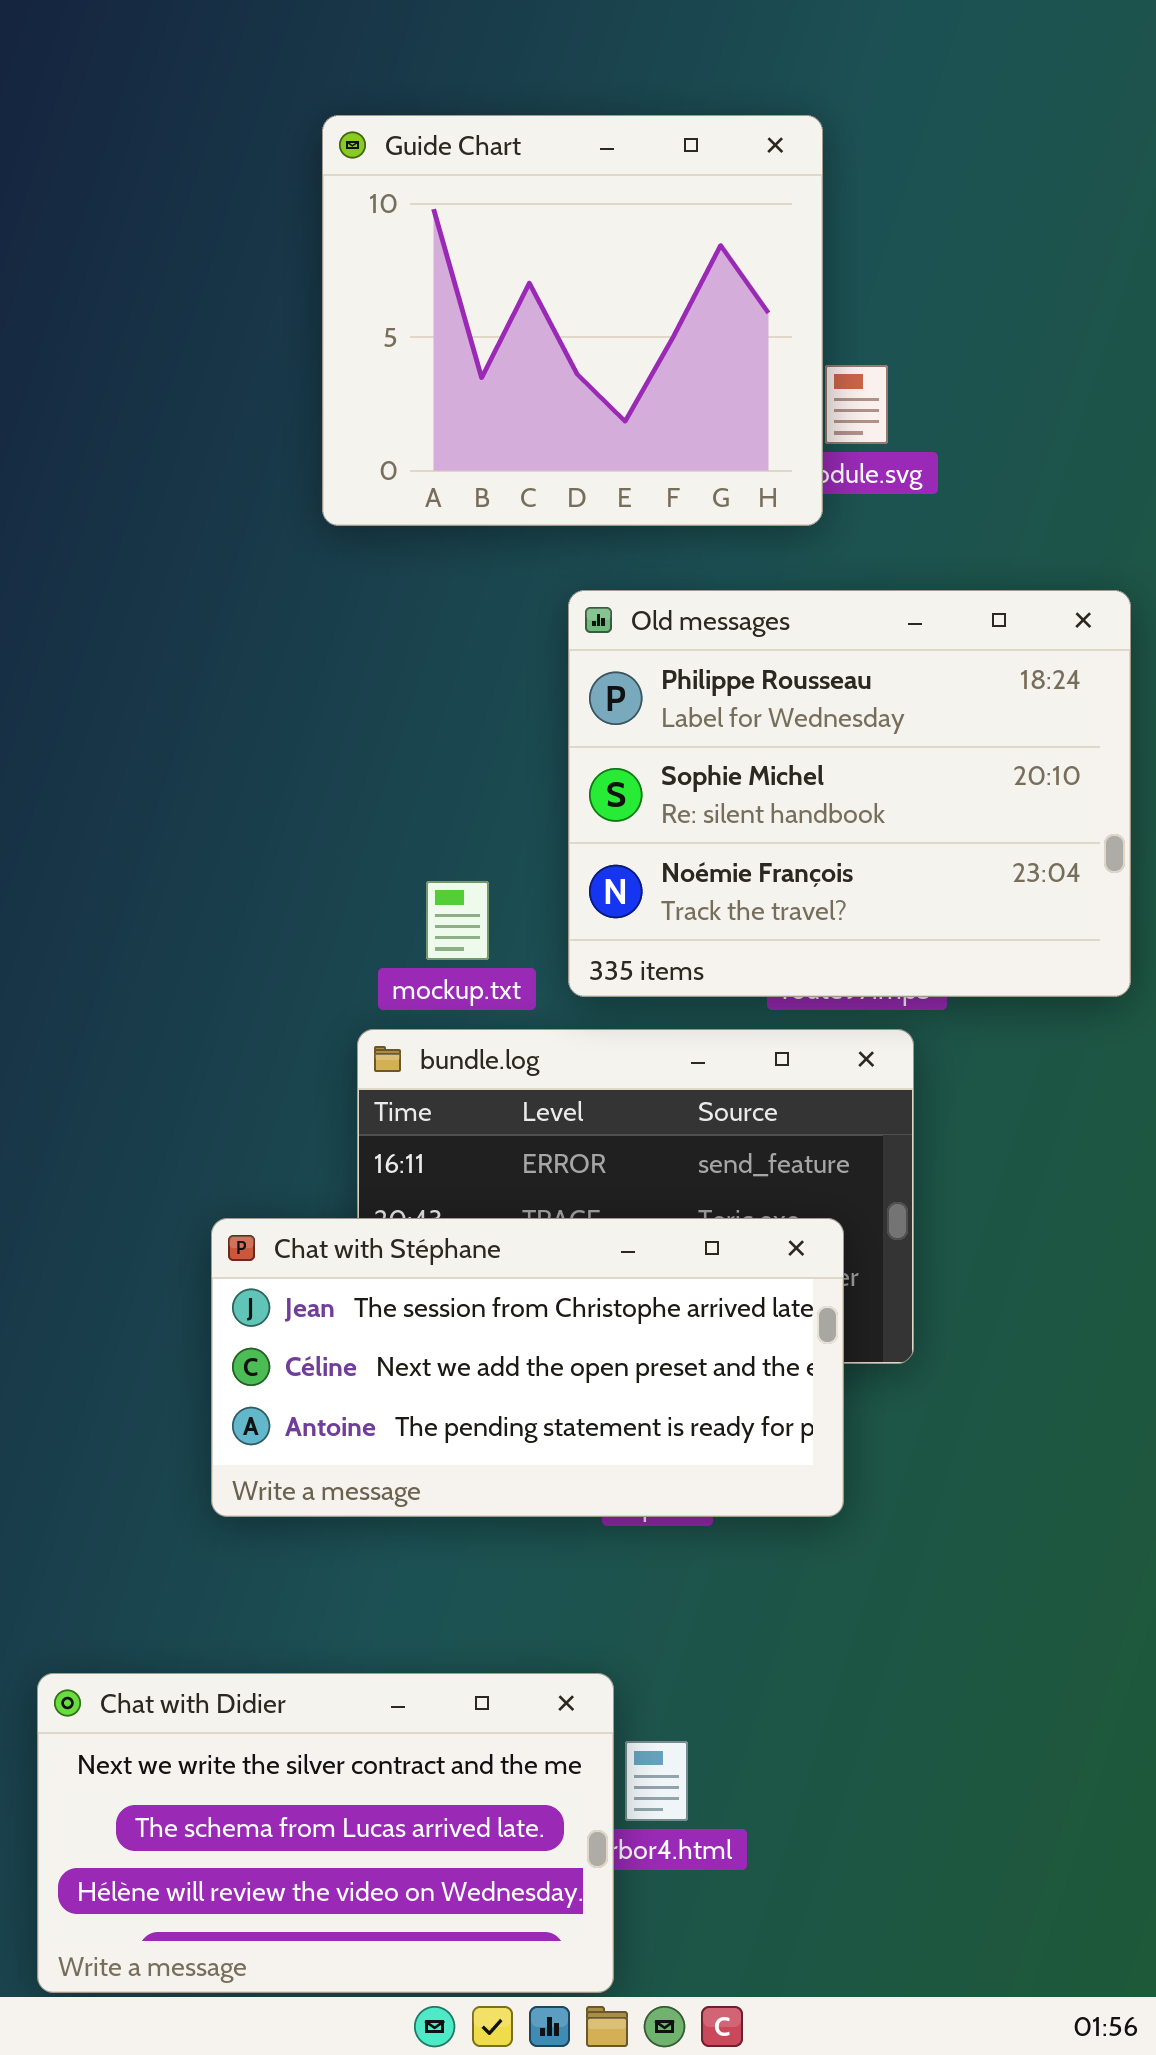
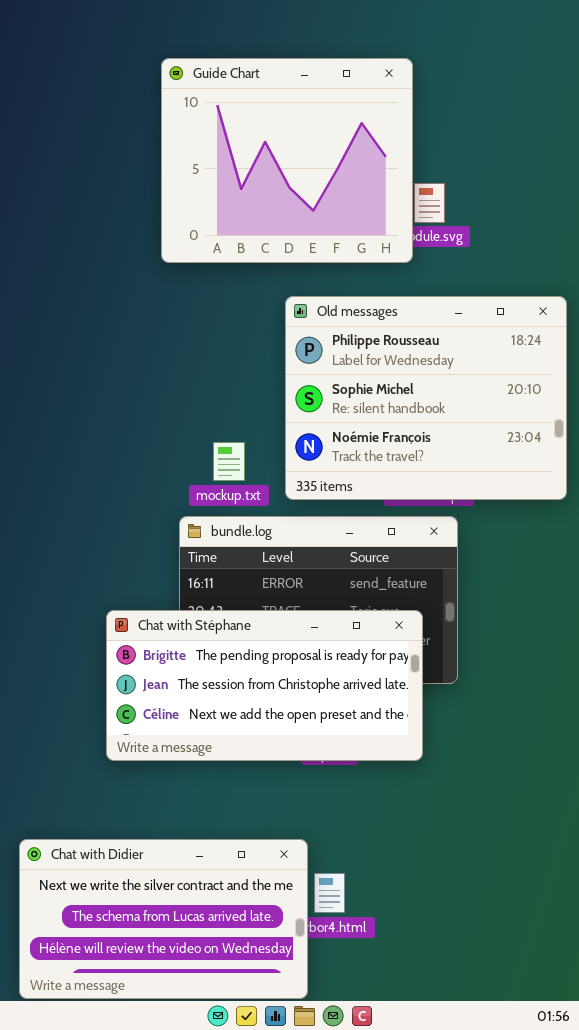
Chat with Stéphane: [211,1218,844,1517] -> [106,610,423,761], scrolled up 1 row

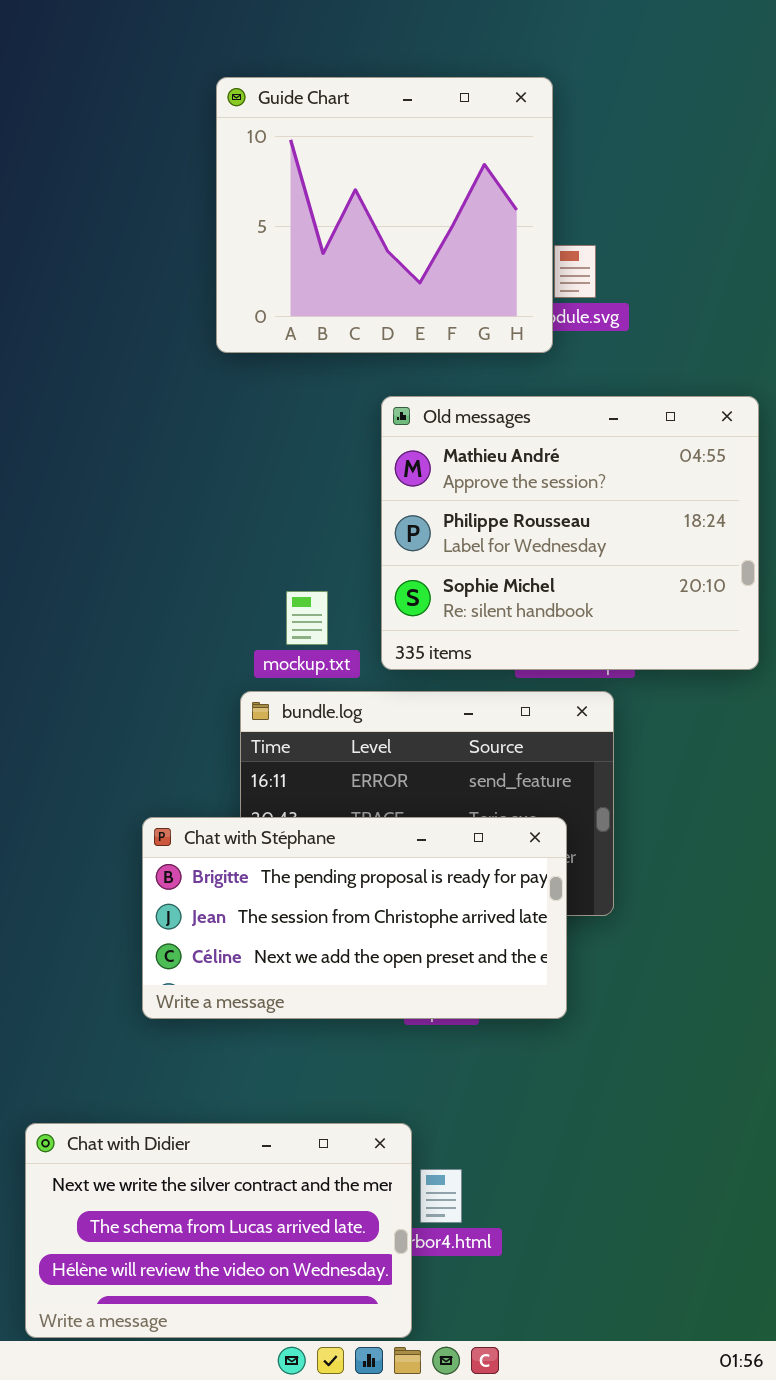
Old messages: [285,296,567,500] -> [381,396,759,670], scrolled up 1 row

